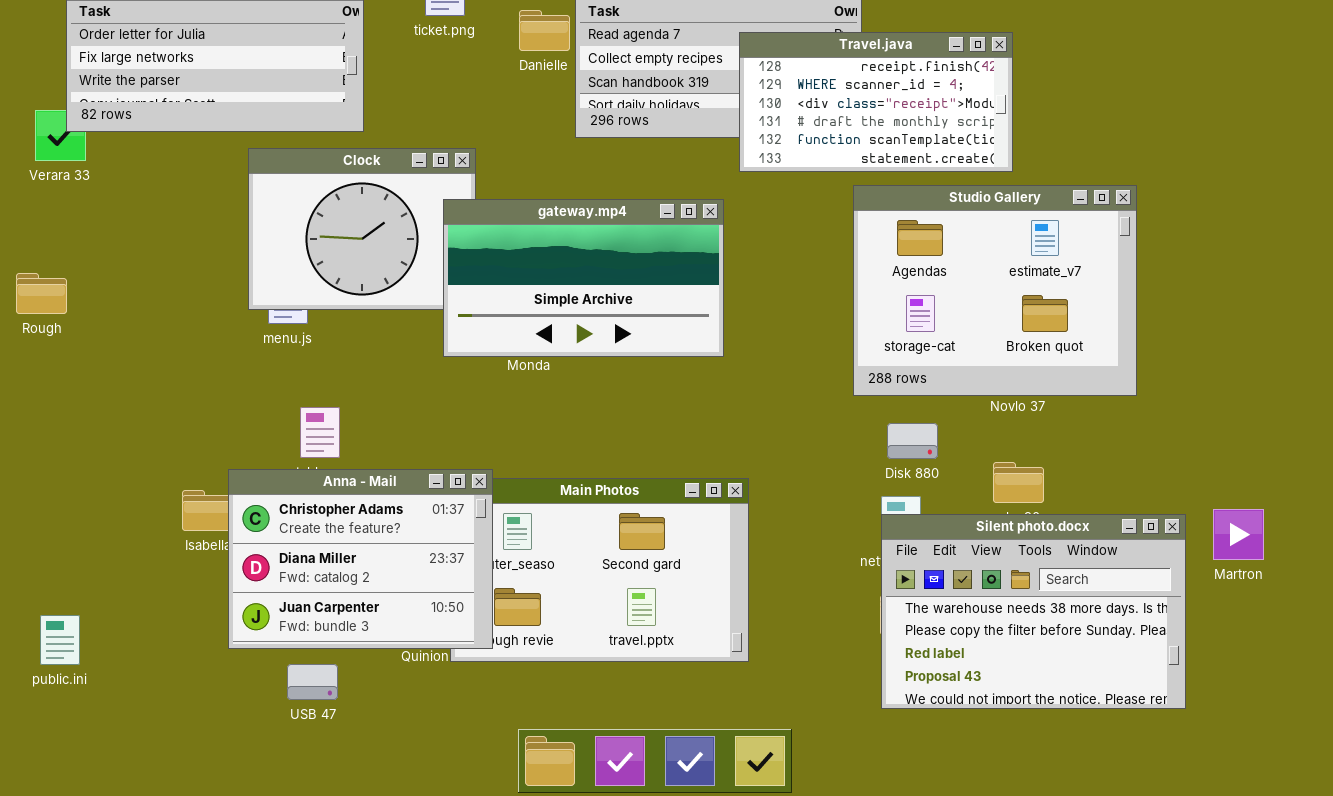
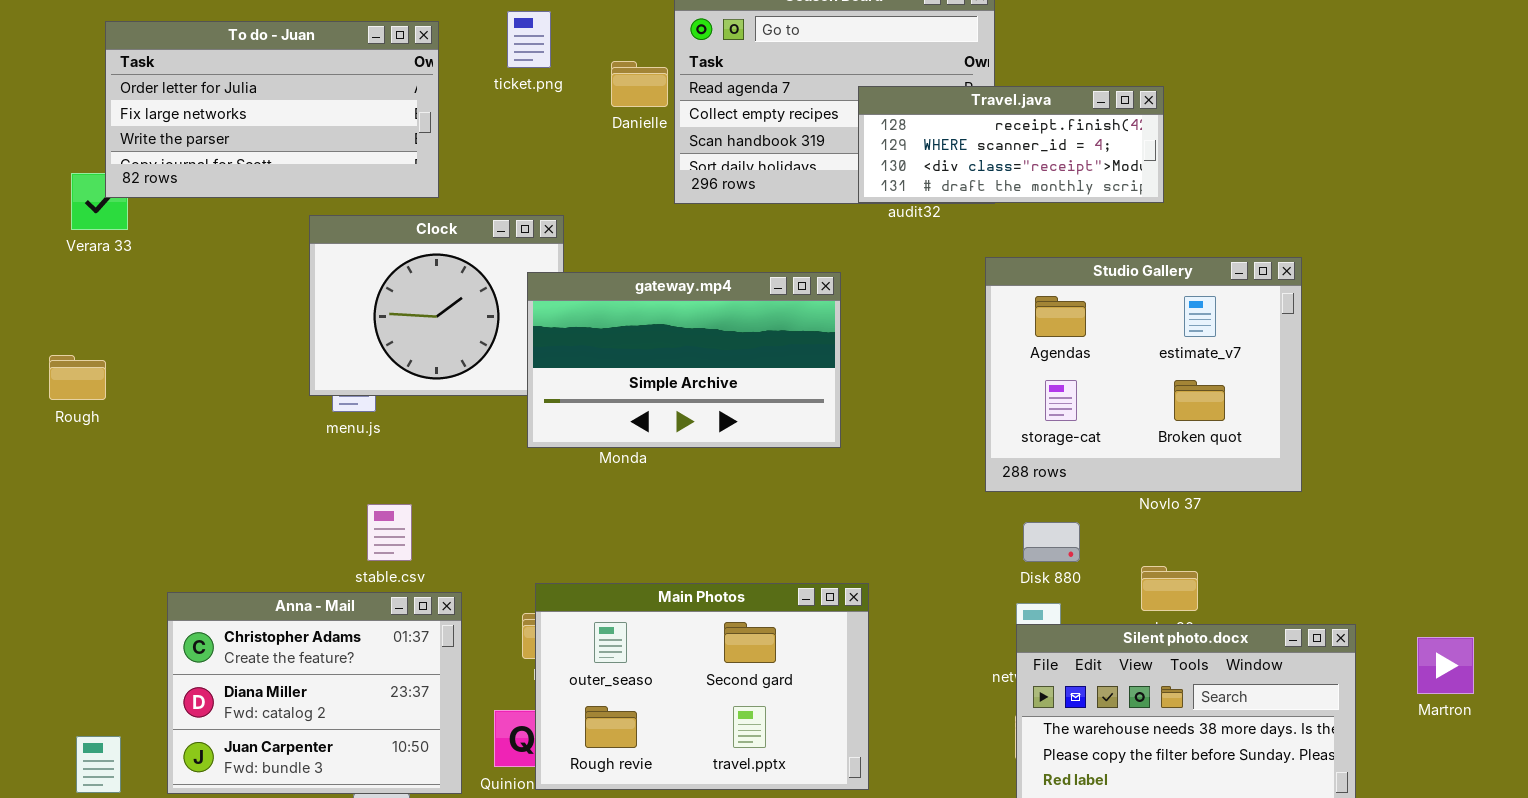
Travel.java: [739,32,1013,172] -> [858,86,1164,203], resized
Anna - Mail: [228,469,493,649] -> [167,592,462,794], moved
Martron: [1213,509,1264,560] -> [1417,637,1474,694], moved

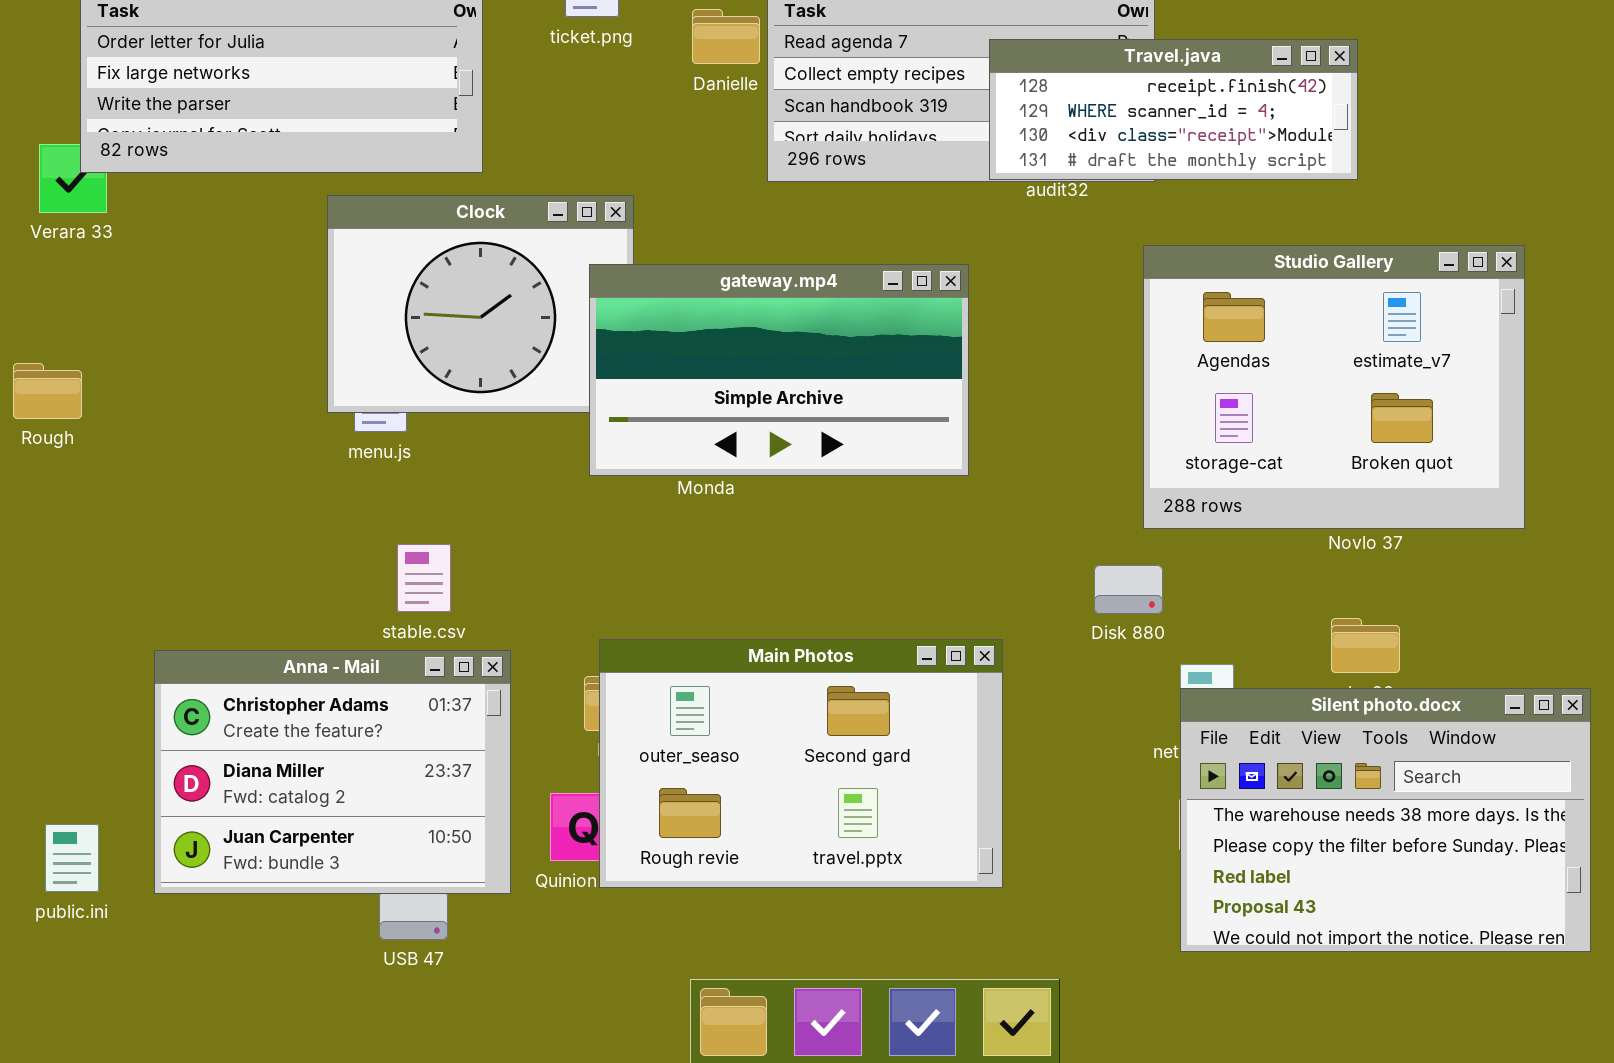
Disk 880: [1023,522,1080,562] -> [1094,565,1163,614], moved

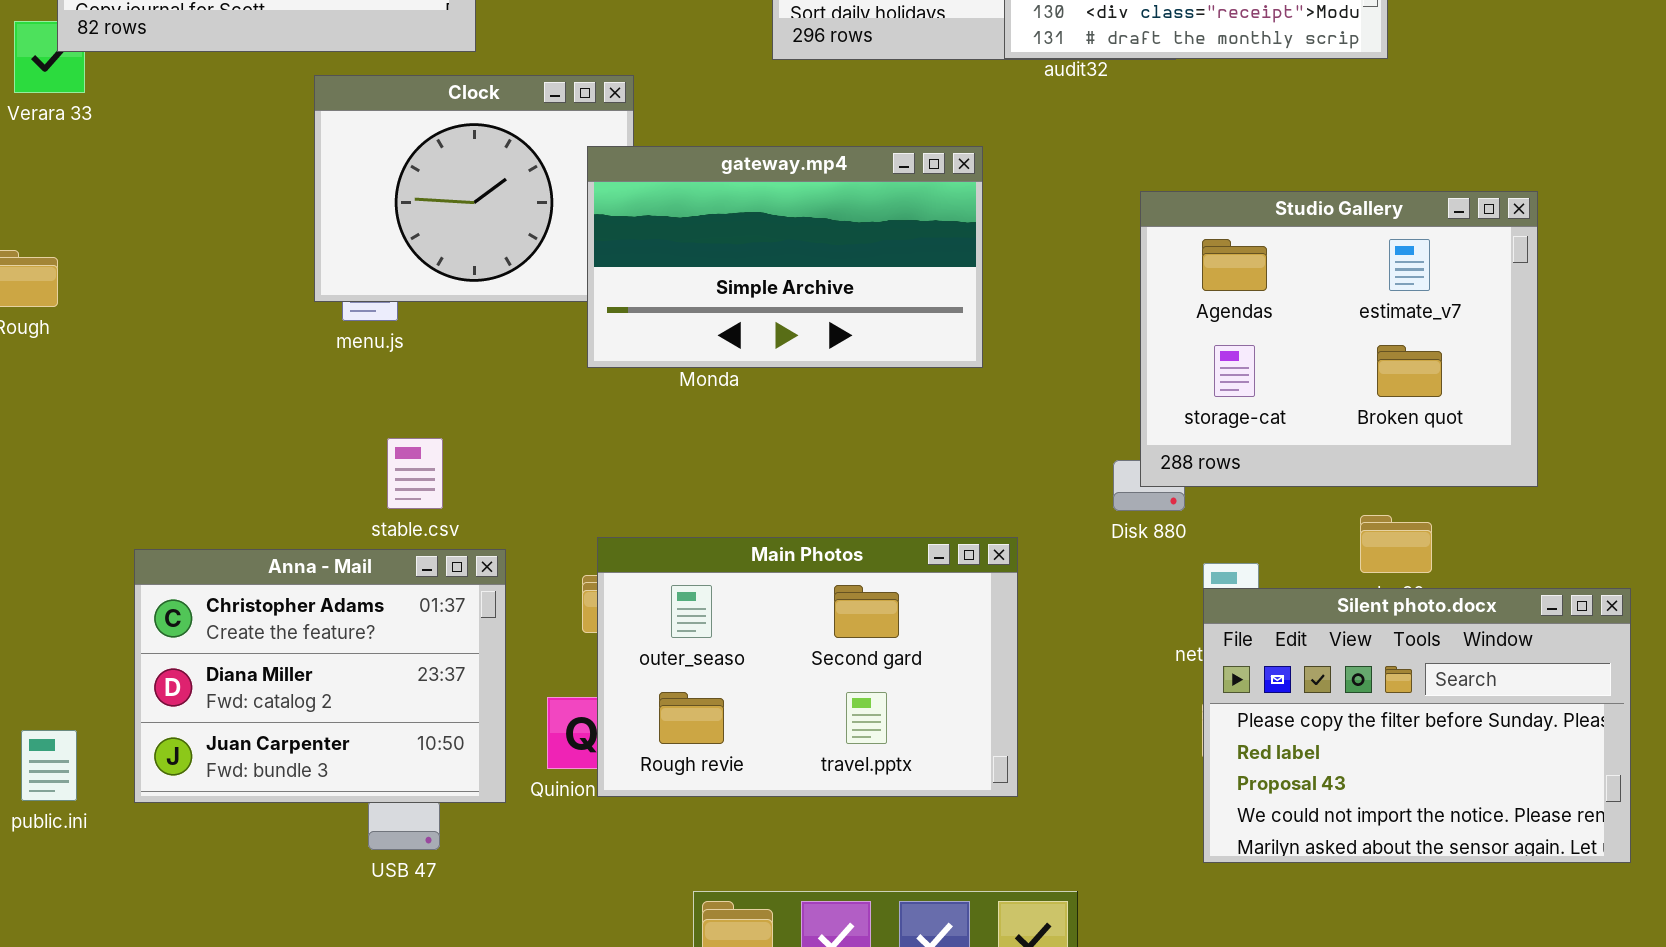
Studio Gallery: [1143,245,1525,529] -> [1140,191,1538,487], moved
Silent photo.docx: [1180,688,1591,952] -> [1203,588,1631,863], scrolled down 1 row

